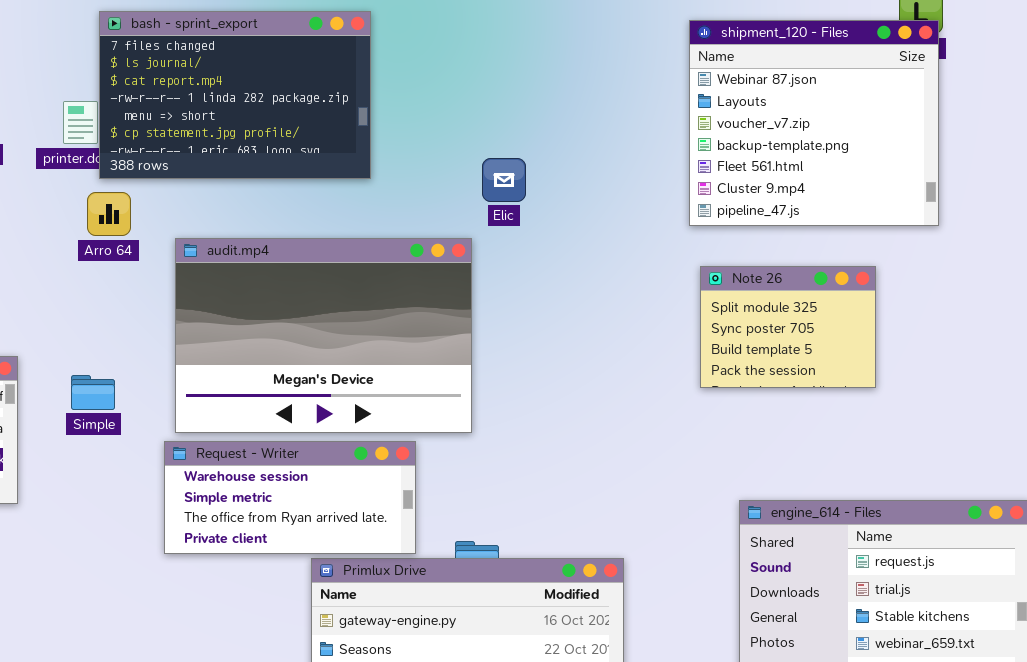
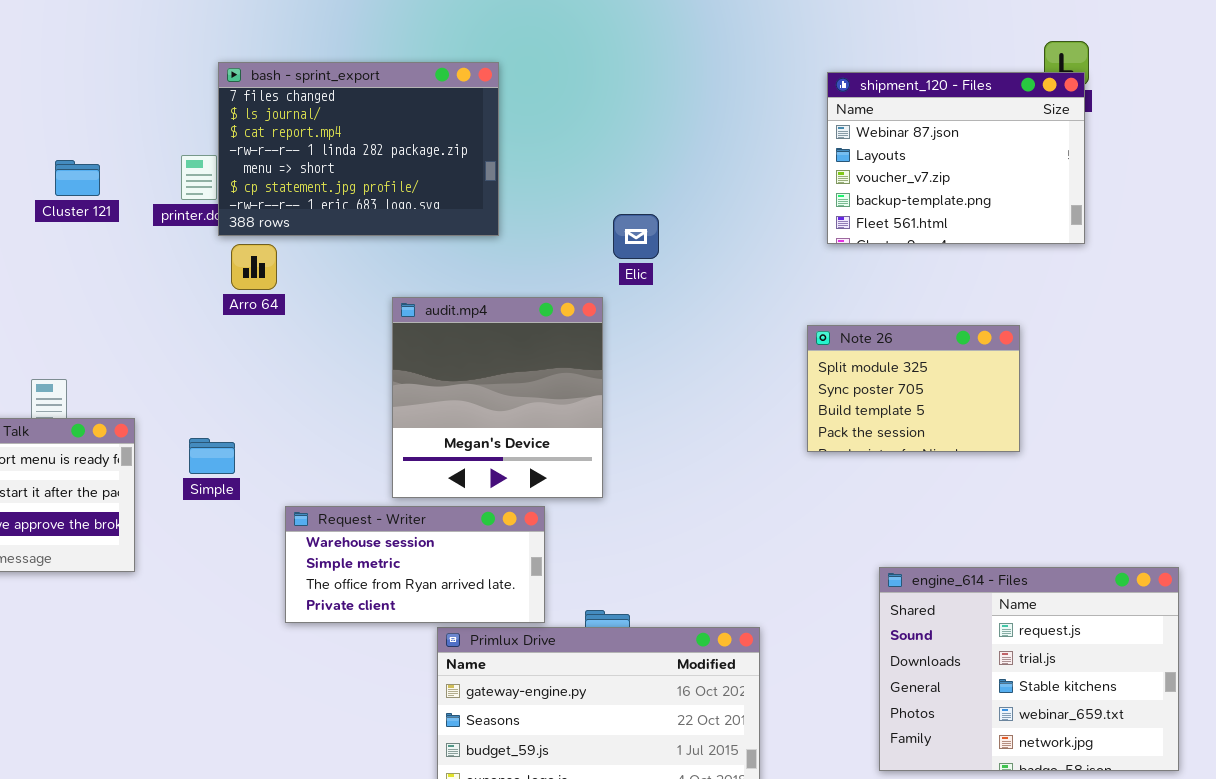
shipment_120 - Files: [689,20,939,226] -> [827,72,1085,244], resized
Arro 64: [87,192,131,236] -> [231,244,277,290], moved
audit.mp4: [175,238,472,433] -> [392,297,603,498], resized
Note 26: [700,266,876,388] -> [807,325,1020,452], resized

